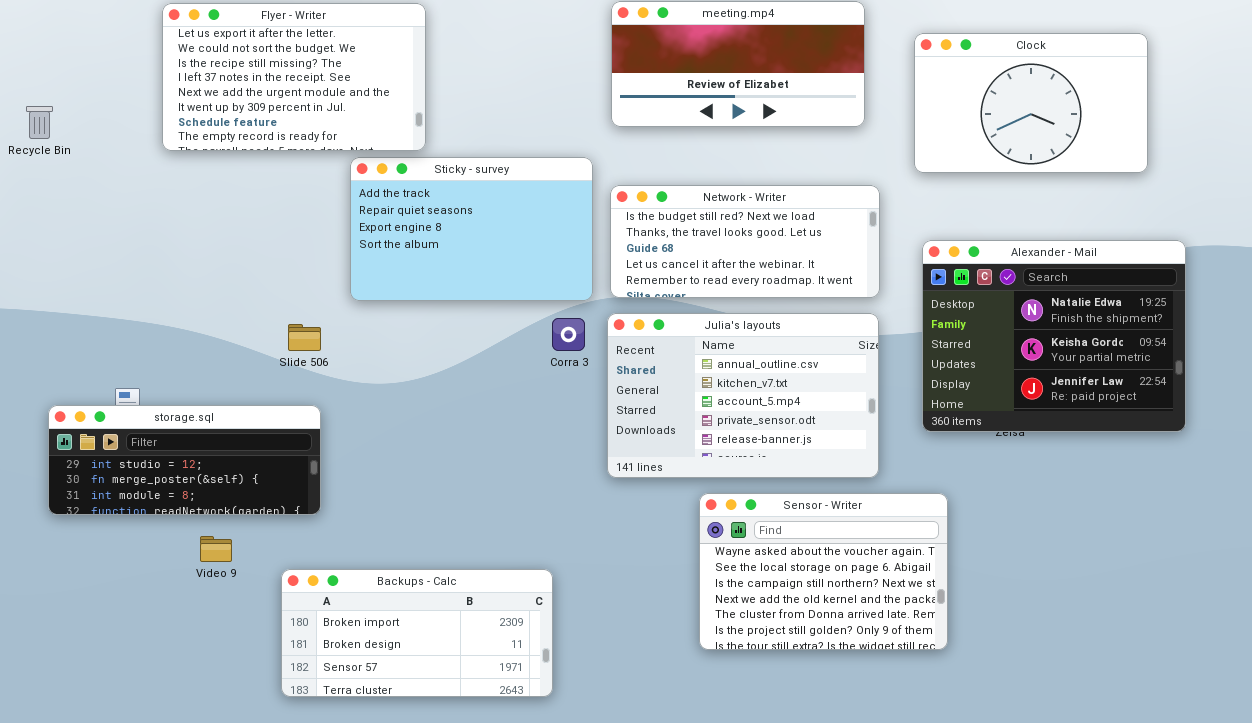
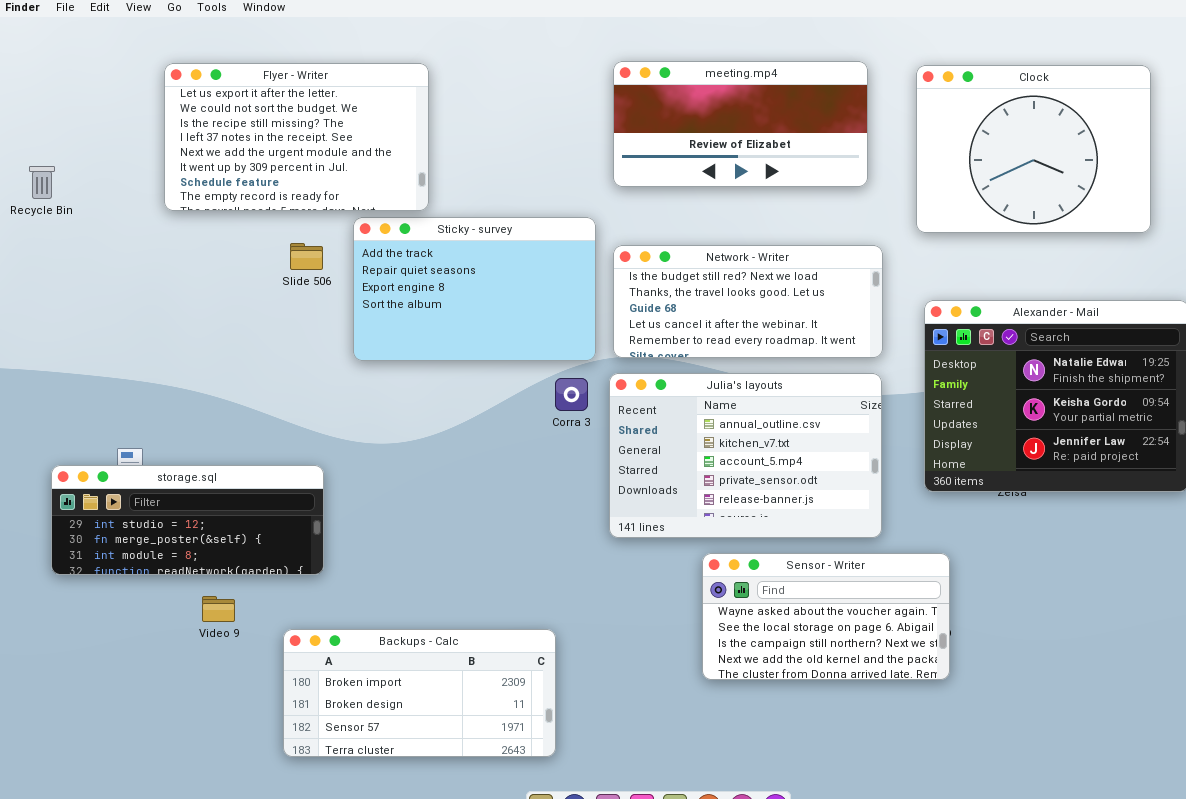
Clock: [914,33,1148,173] -> [916,65,1151,233], resized
Slide 506: [288,324,321,351] -> [290,243,323,270], moved
Sensor - Writer: [699,493,948,650] -> [702,553,950,680], resized

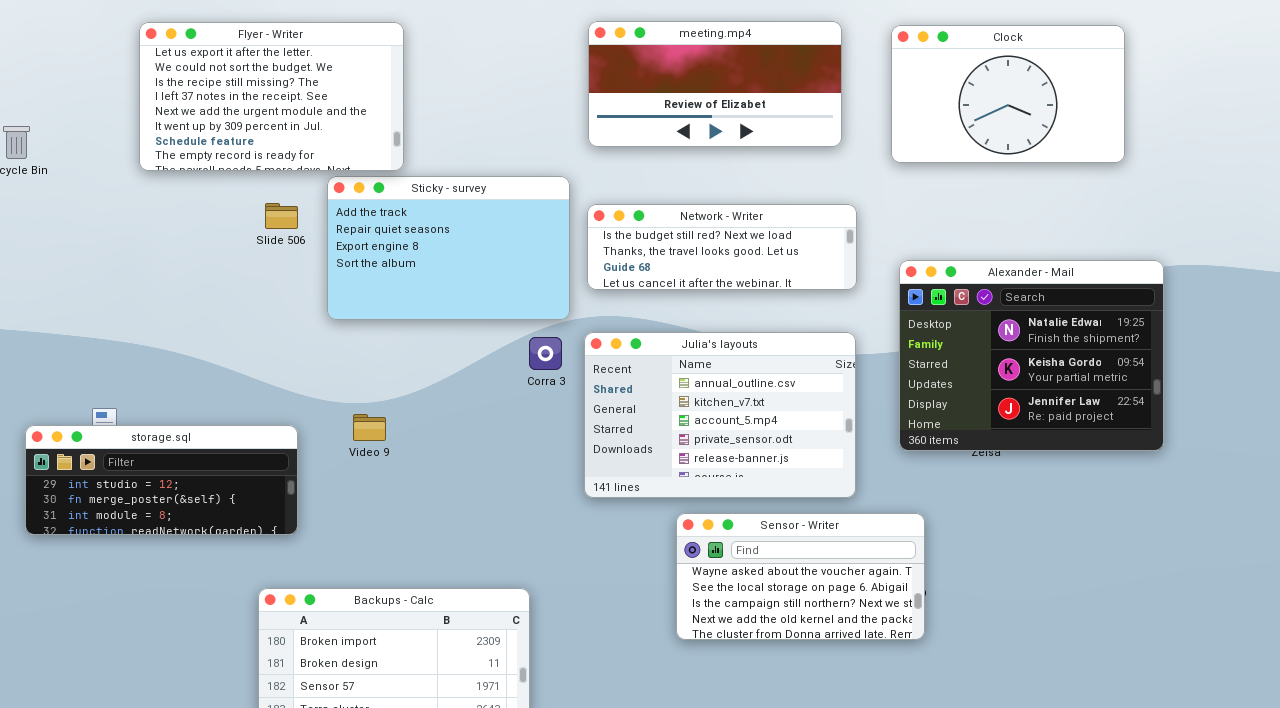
Clock: [916,65,1151,233] -> [891,25,1125,163], resized
Network - Writer: [613,245,883,358] -> [587,204,857,290], resized
Video 9: [202,596,235,622] -> [353,414,386,441], moved

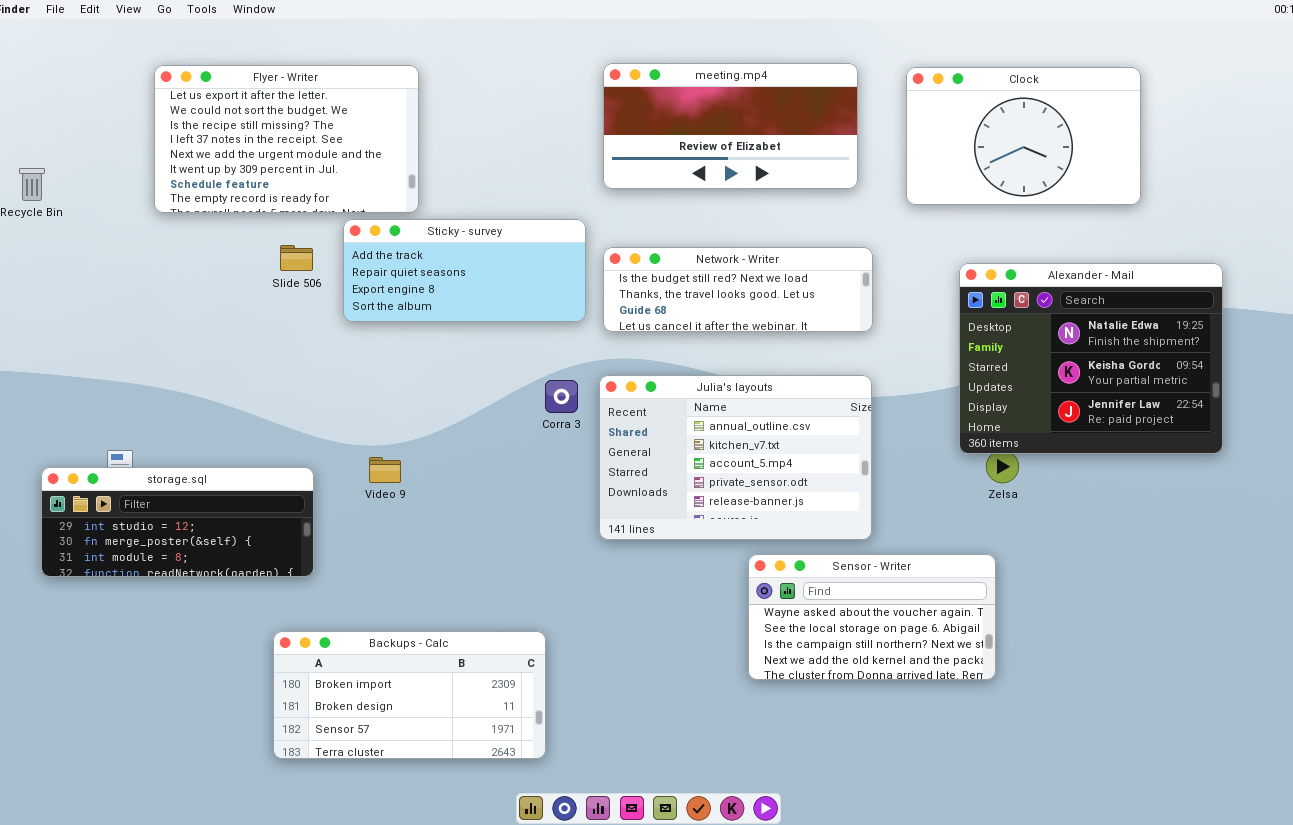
Sticky - survey: [327,176,570,320] -> [343,219,586,322], resized
Alexander - Mail: [899,260,1164,451] -> [959,263,1223,454], moved
Sensor - Writer: [676,513,925,640] -> [748,554,996,680], moved

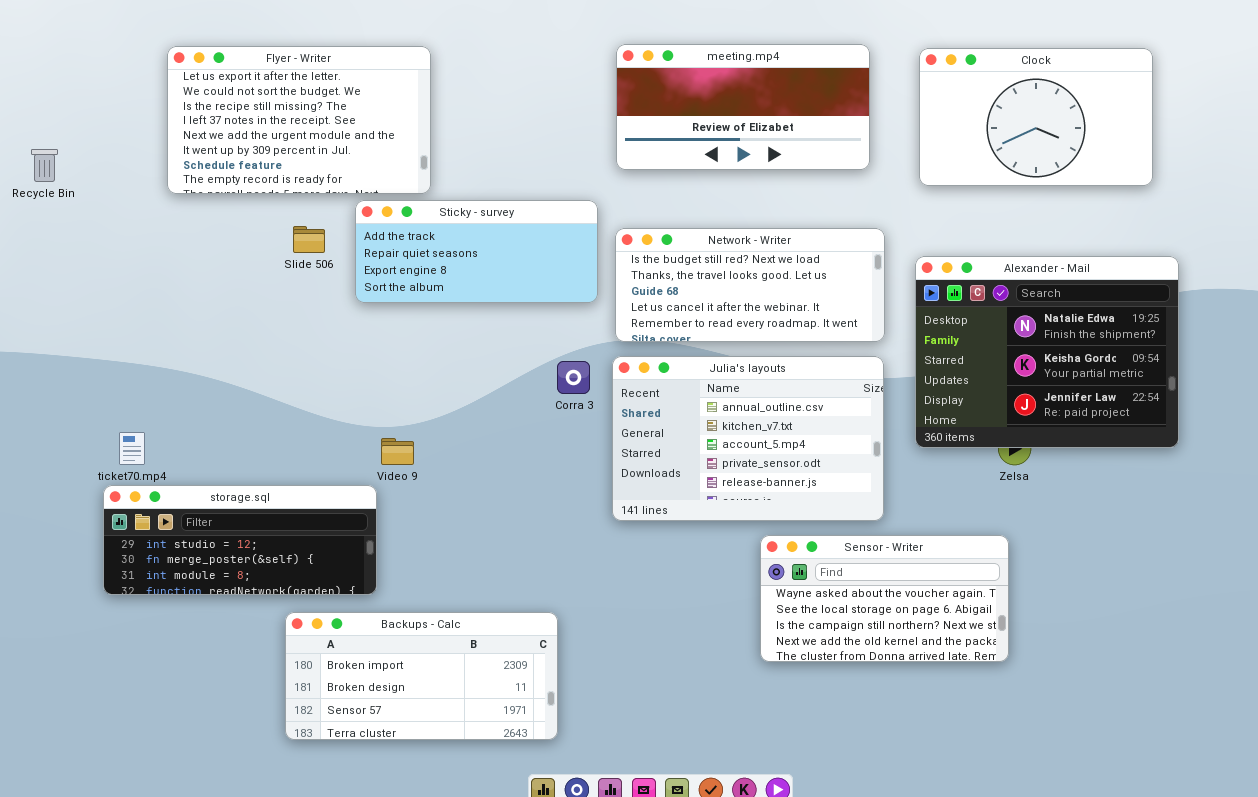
Network - Writer: [603,247,873,332] -> [615,228,885,342], resized
Alexander - Mail: [959,263,1223,454] -> [915,256,1179,448], moved
storage.sql: [41,467,314,577] -> [103,485,377,595], moved

